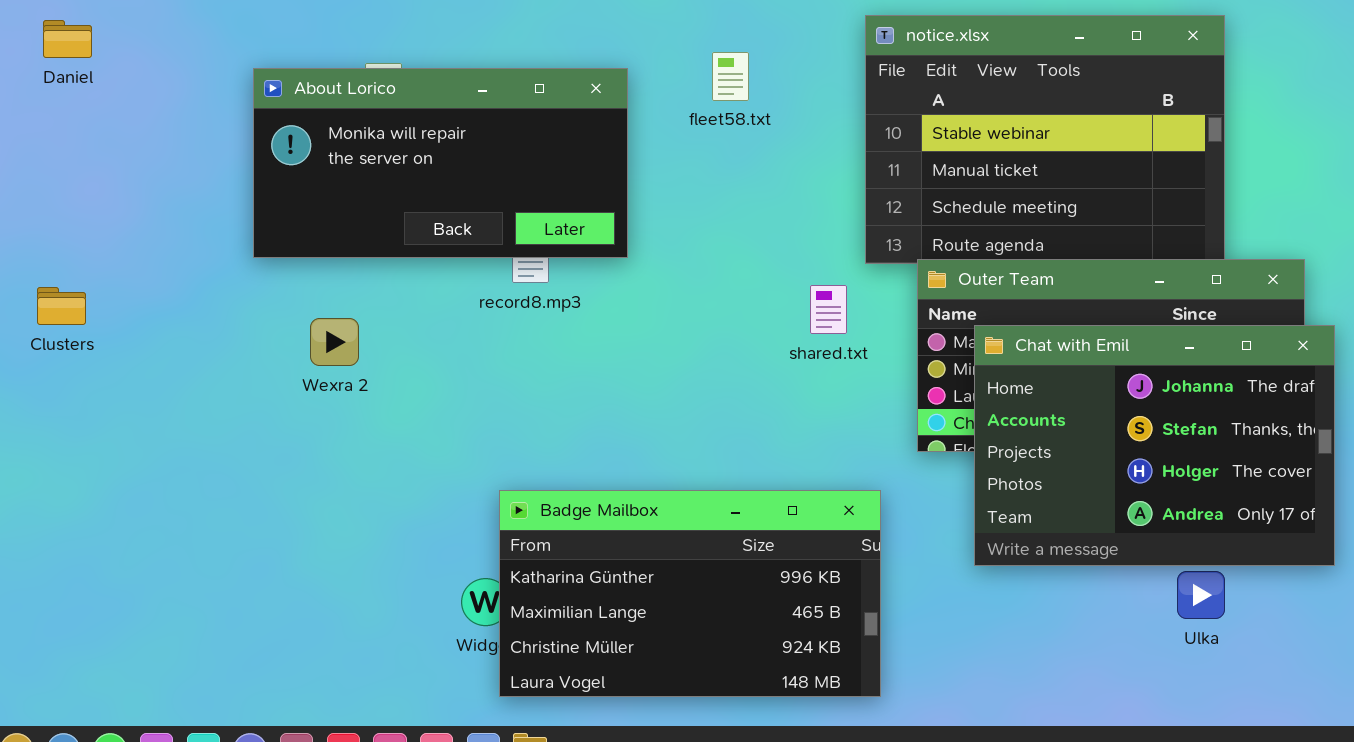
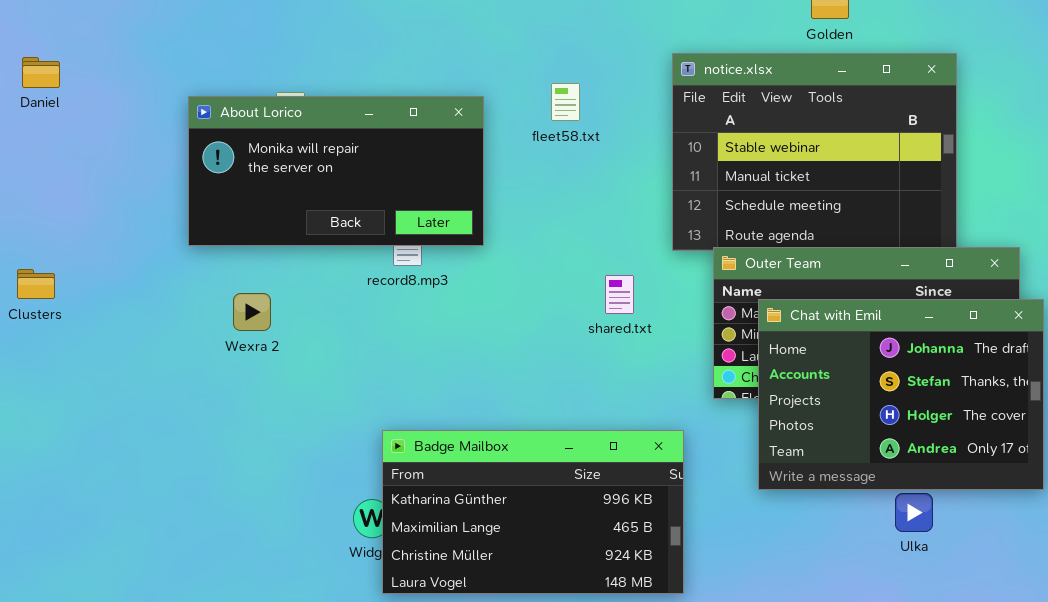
shared.txt: [810,285,847,334] -> [605,275,634,314], moved
Ulka: [1177,571,1225,619] -> [895,493,933,532], moved

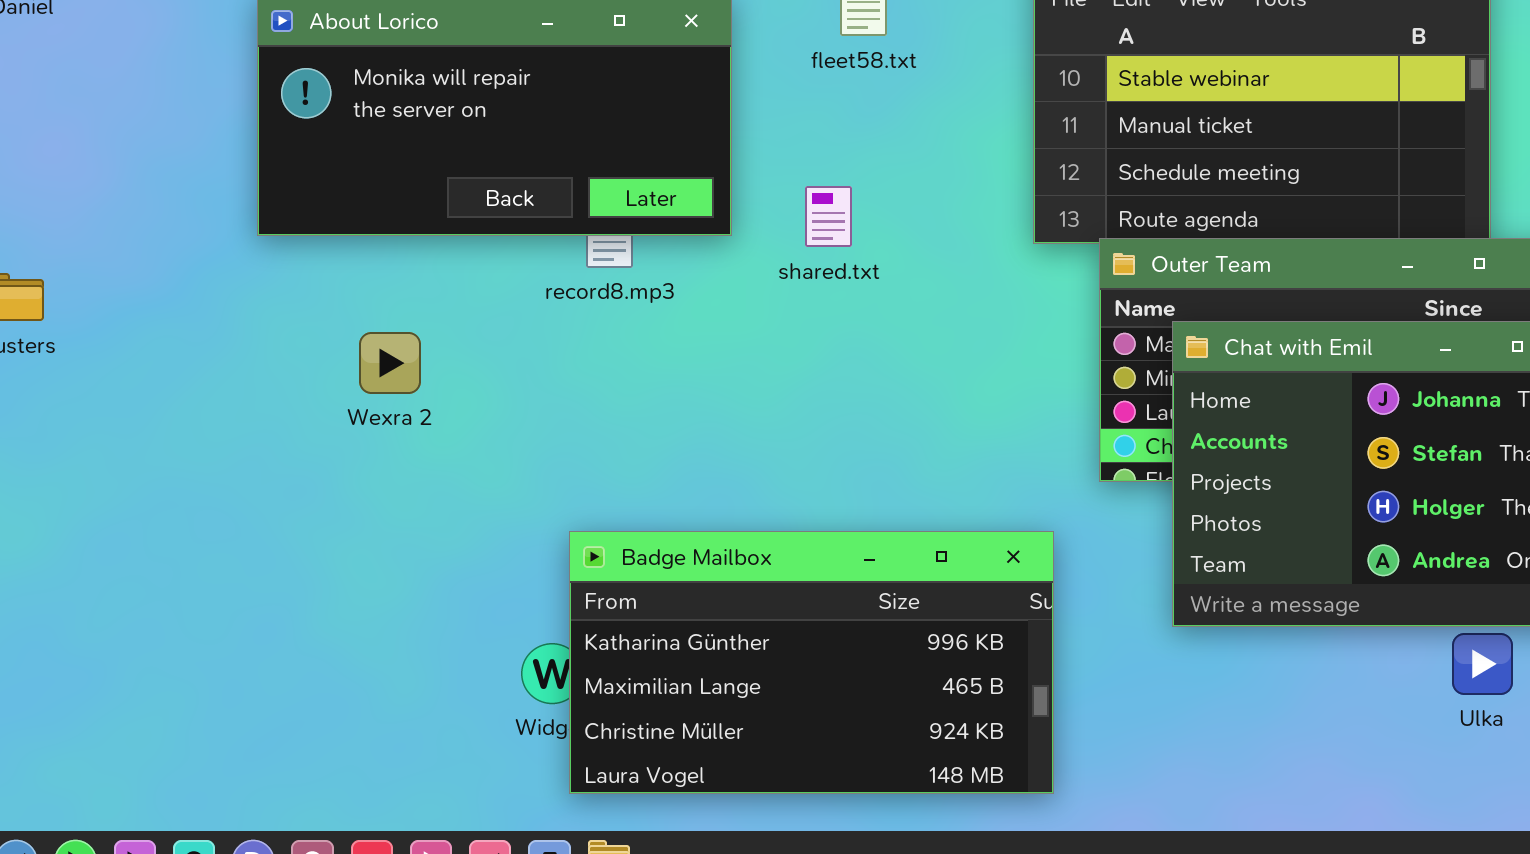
shared.txt: [605,275,634,314] -> [805,186,852,247], moved
Wexra 2: [233,293,271,331] -> [359,332,421,394], moved
Ulka: [895,493,933,532] -> [1452,633,1513,695], moved

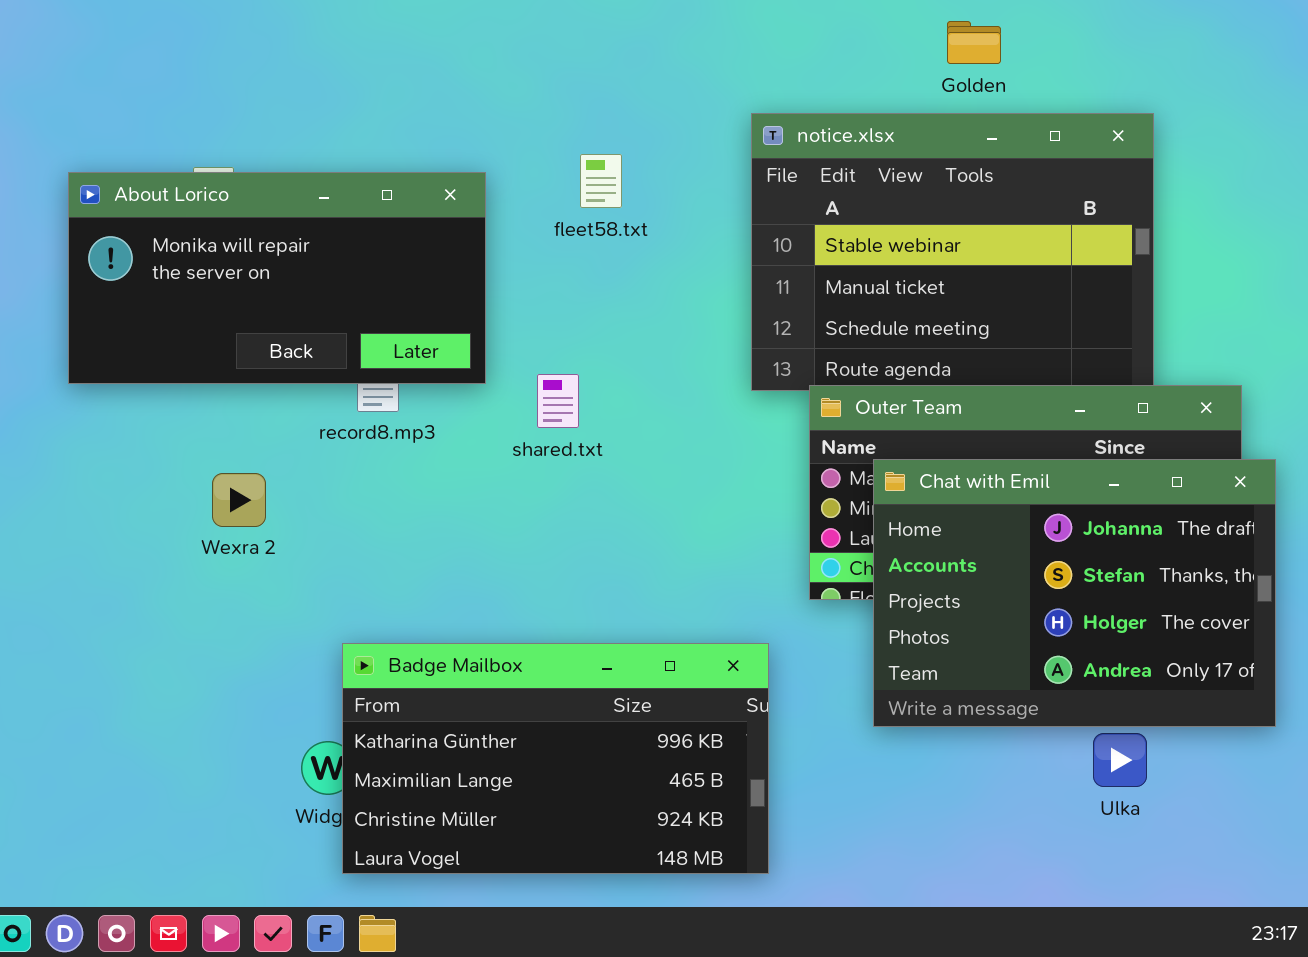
shared.txt: [805,186,852,247] -> [537,374,579,428], moved
Wexra 2: [359,332,421,394] -> [212,473,266,527], moved
Ulka: [1452,633,1513,695] -> [1093,733,1147,787], moved

